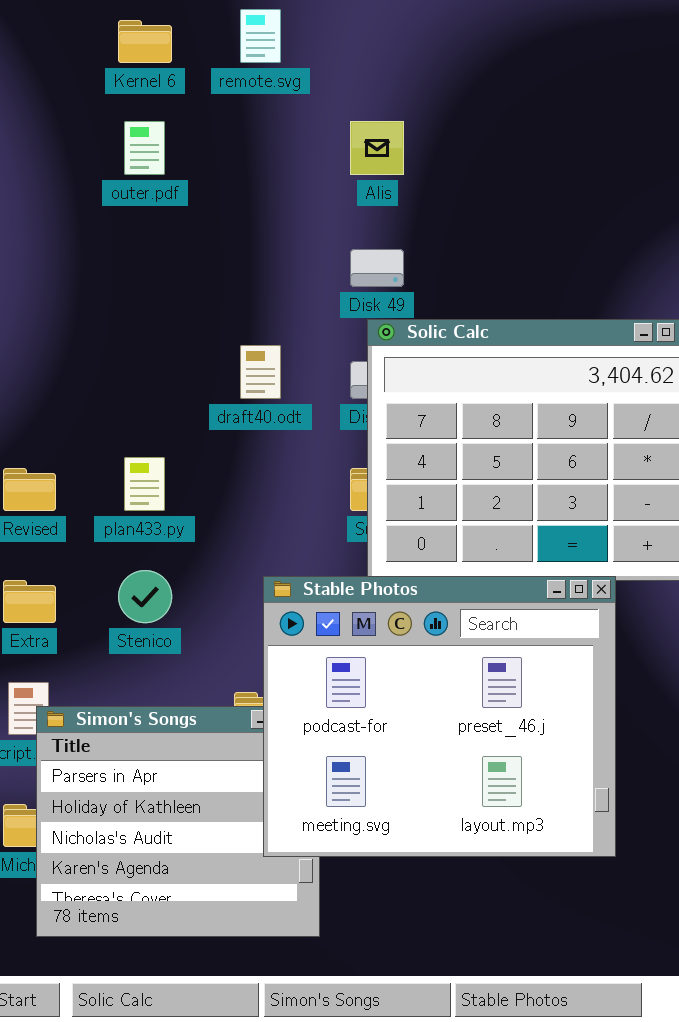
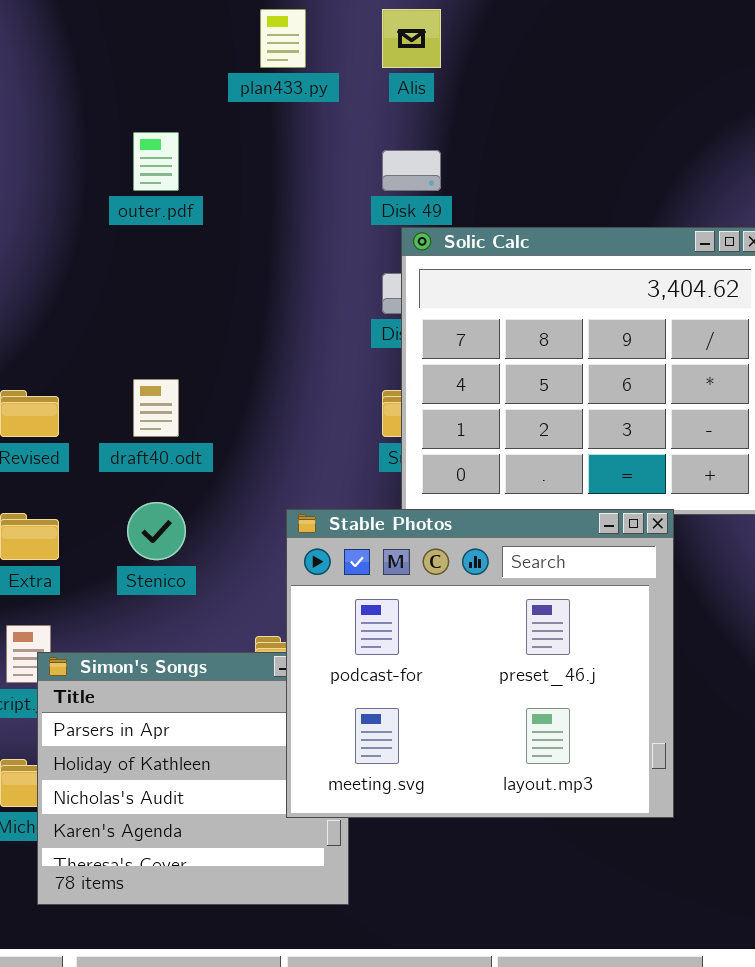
outer.pdf: [124,121,165,175] -> [133,132,179,191], moved
draft40.odt: [240,345,281,399] -> [133,379,179,437], moved
plan433.py: [124,457,165,511] -> [260,9,306,68], moved

